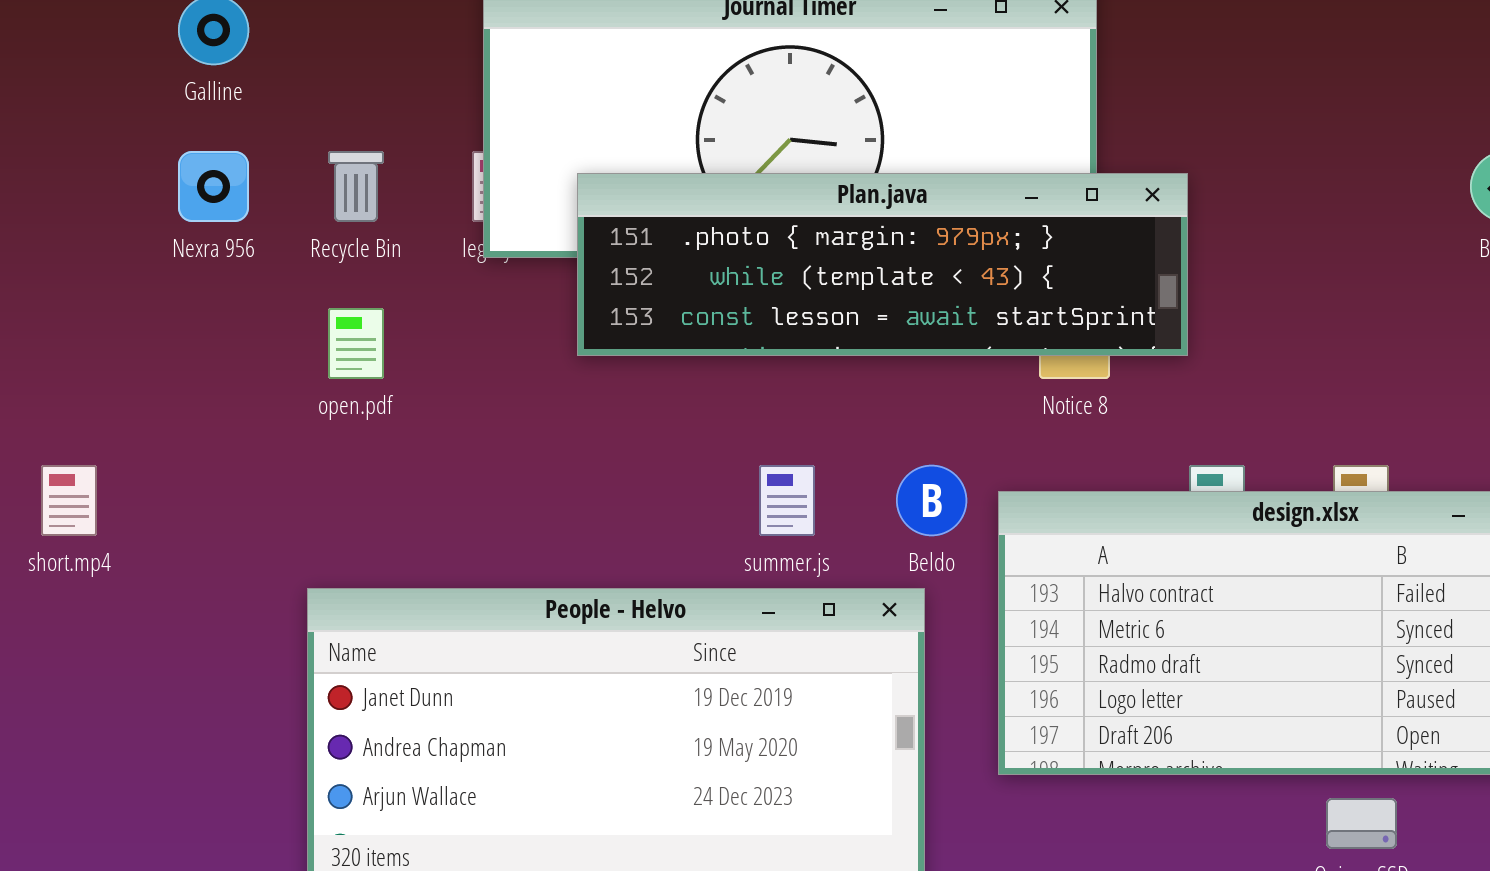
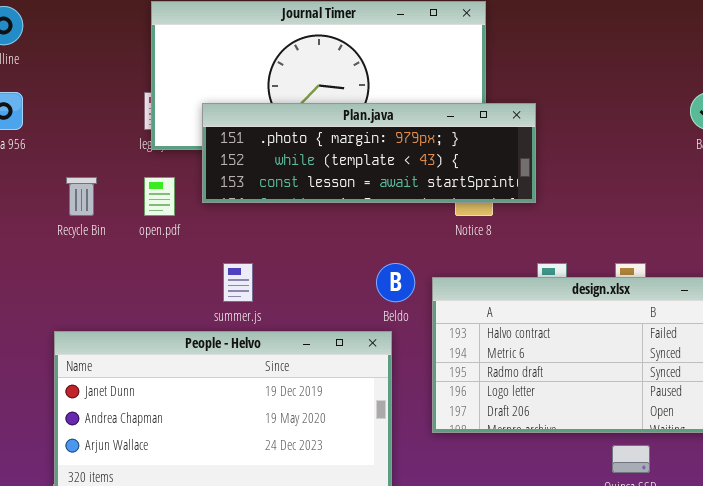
Recycle Bin: [328,151,384,222] -> [66,177,97,216], moved
open.pdf: [328,308,384,379] -> [144,177,175,216], moved
summer.js: [759,465,815,536] -> [223,263,253,302], moved

